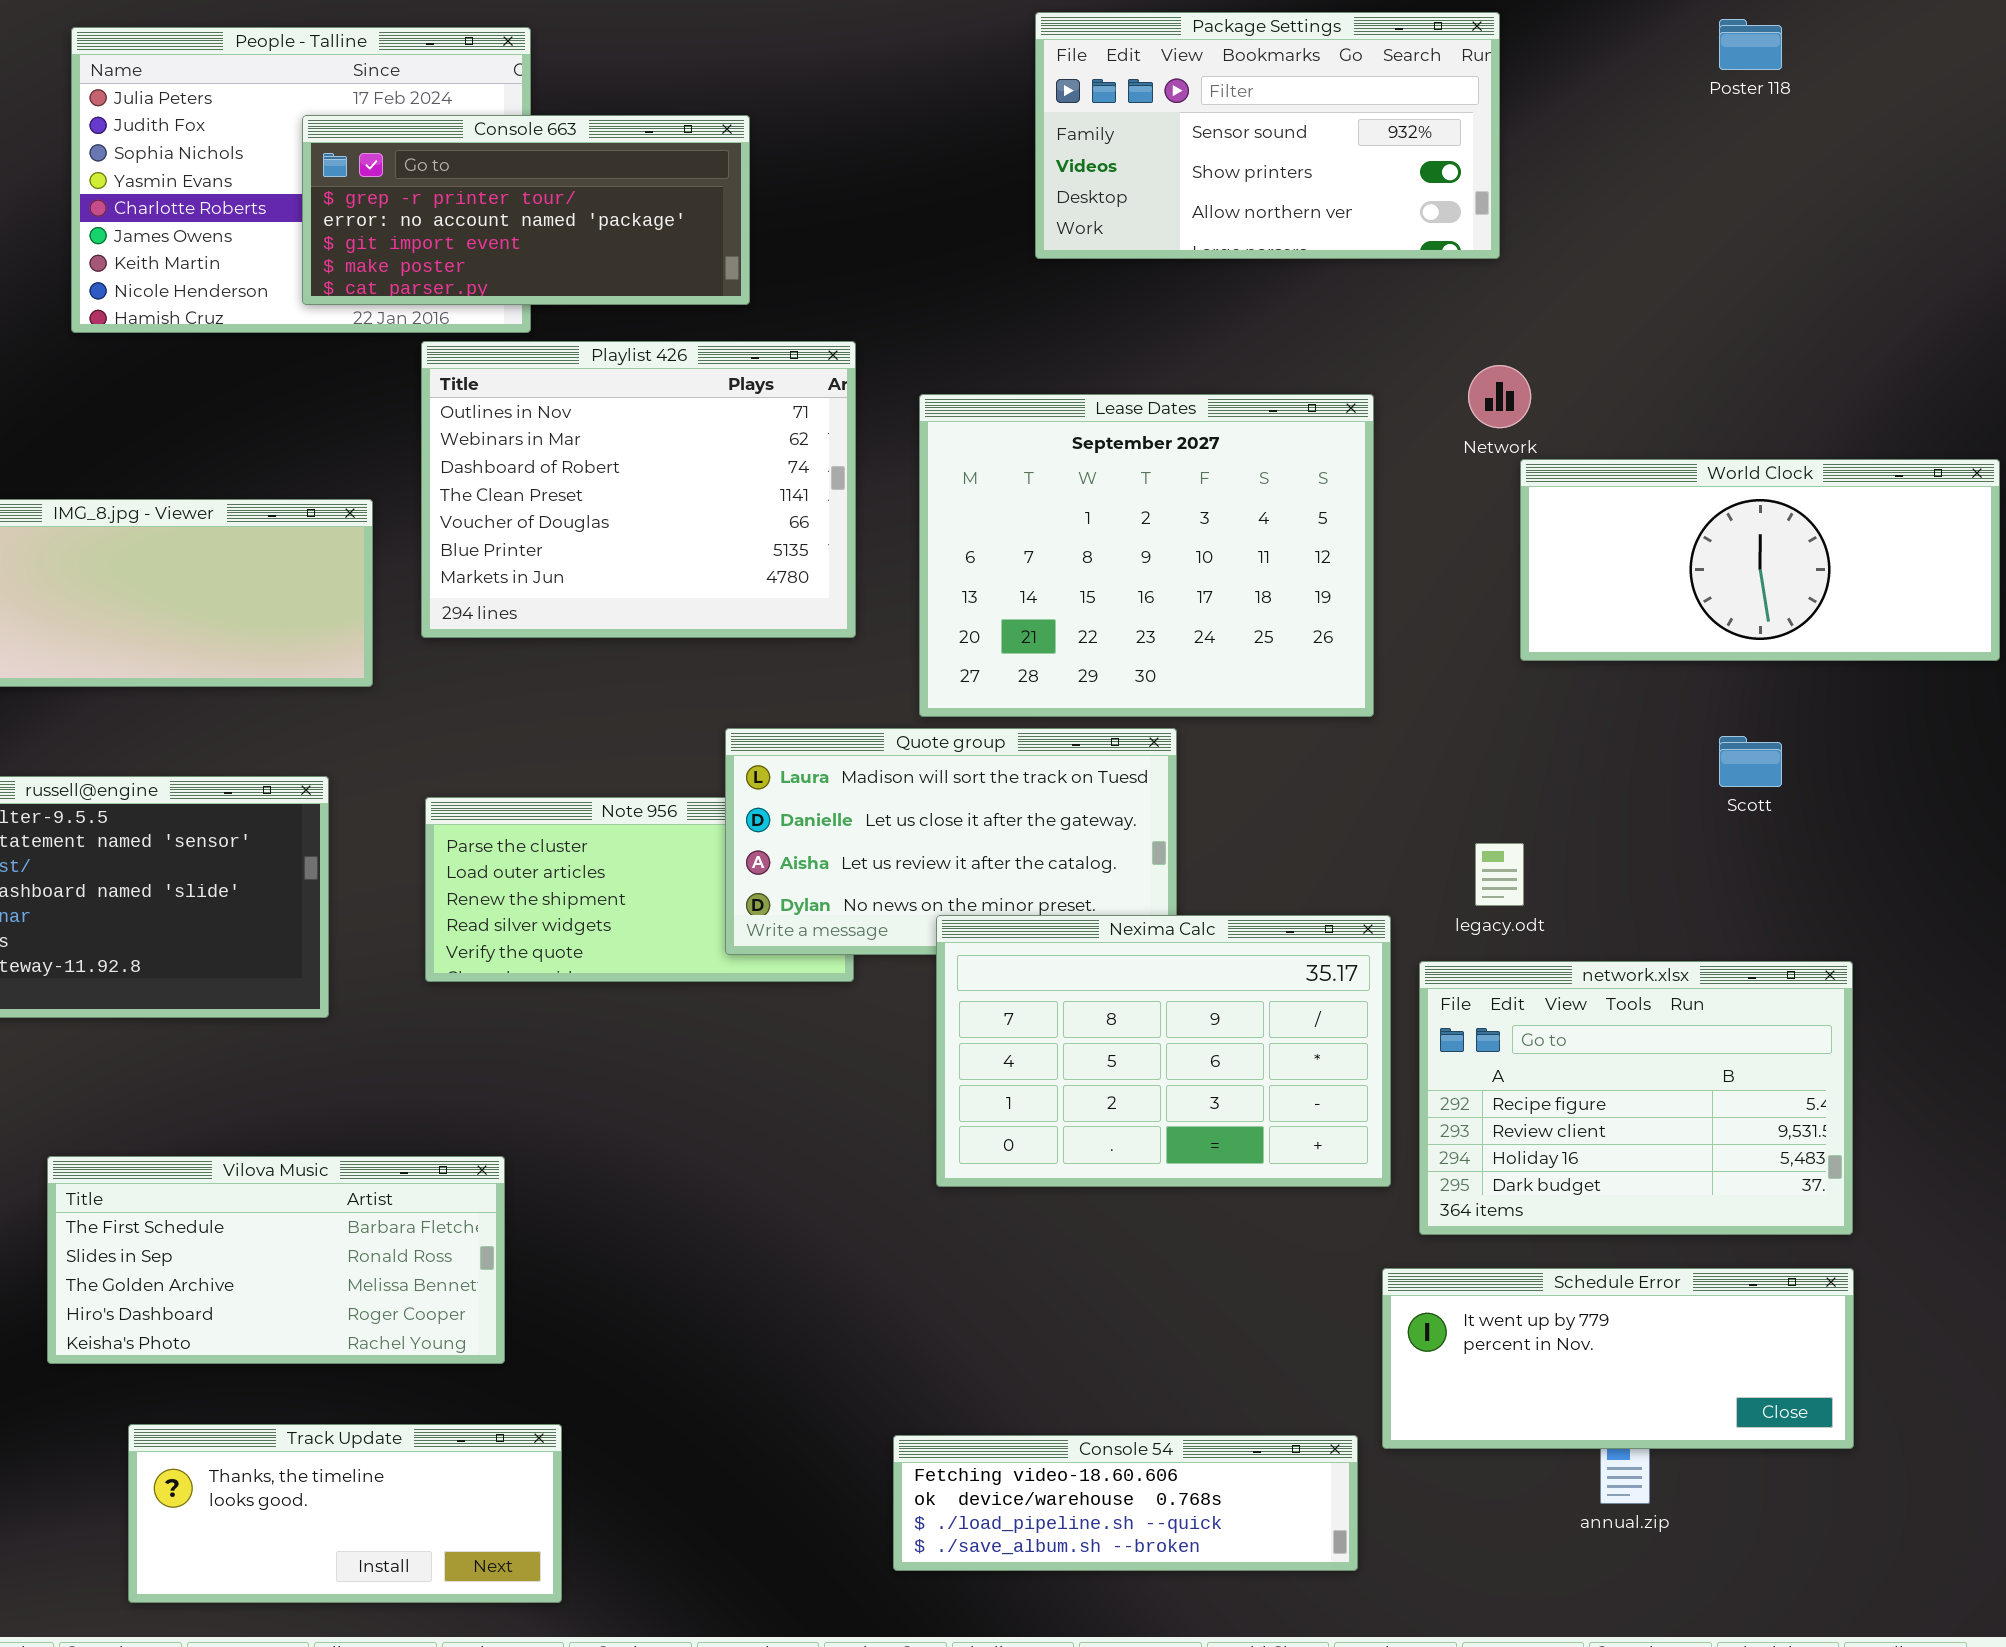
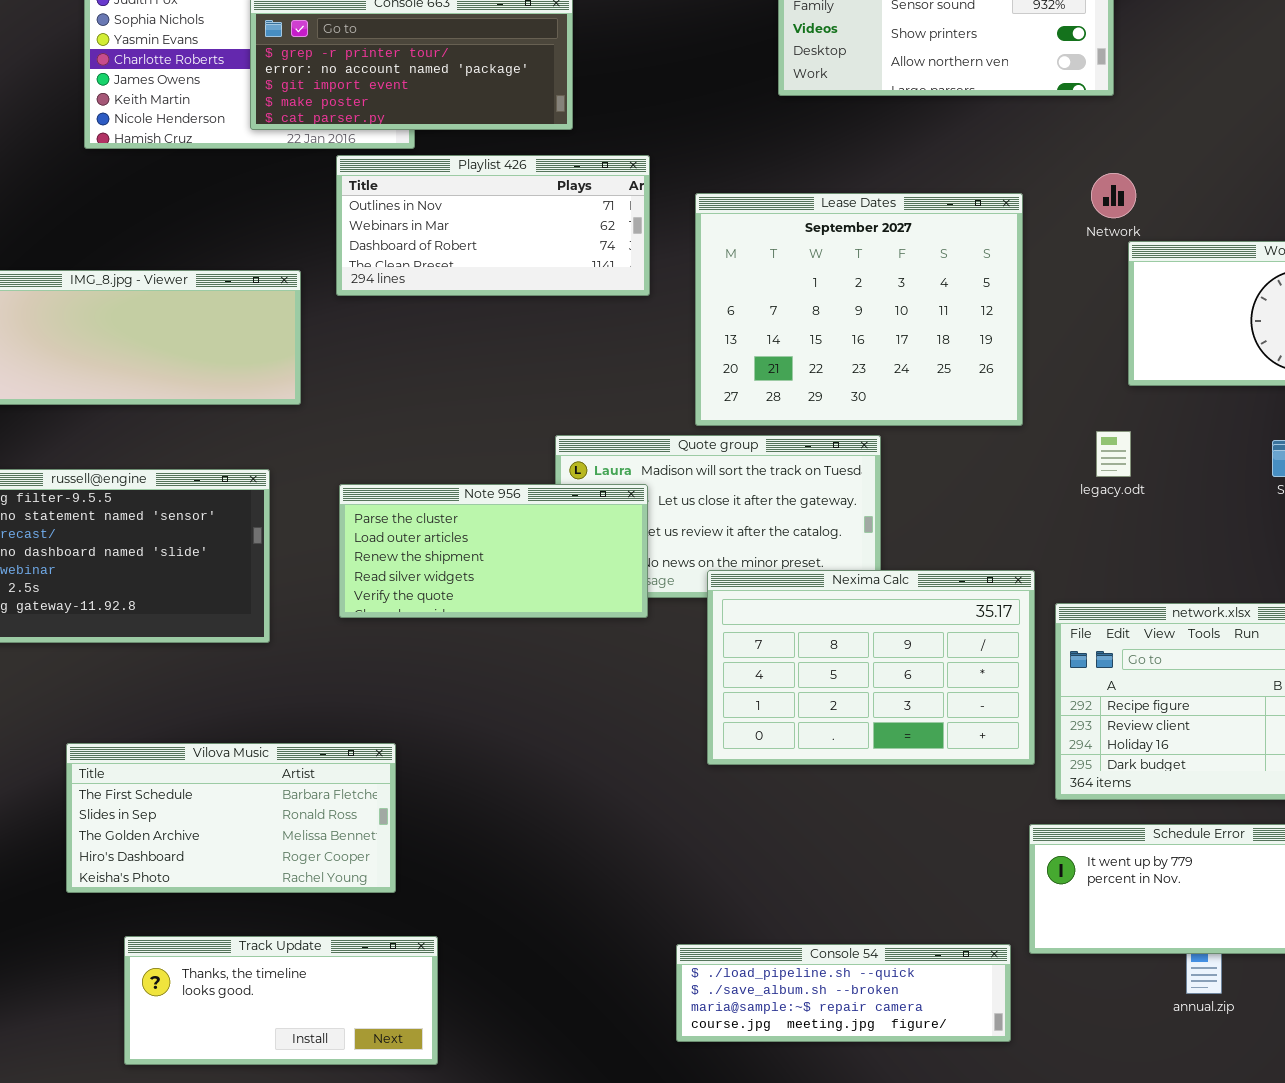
Playlist 426: [421,341,856,638] -> [336,155,650,296], resized
Note 956: [425,797,854,982] -> [339,484,648,618], raised
legacy.odt: [1475,843,1524,906] -> [1096,431,1131,477], moved
Console 54: [893,1435,1358,1571] -> [676,944,1011,1042], scrolled down 2 rows

